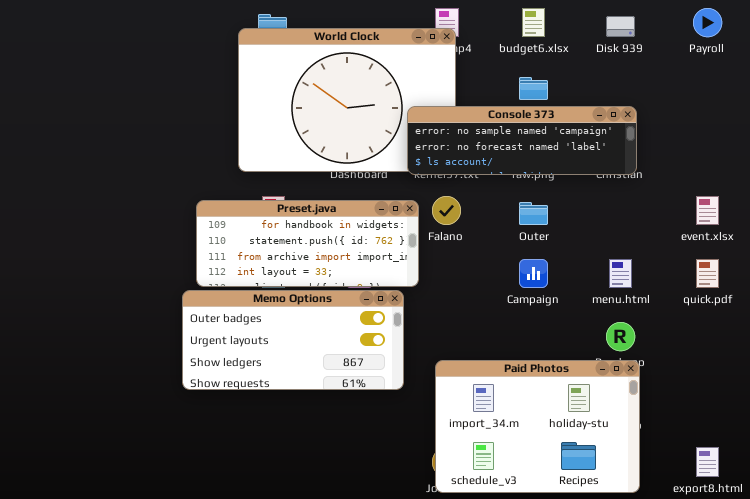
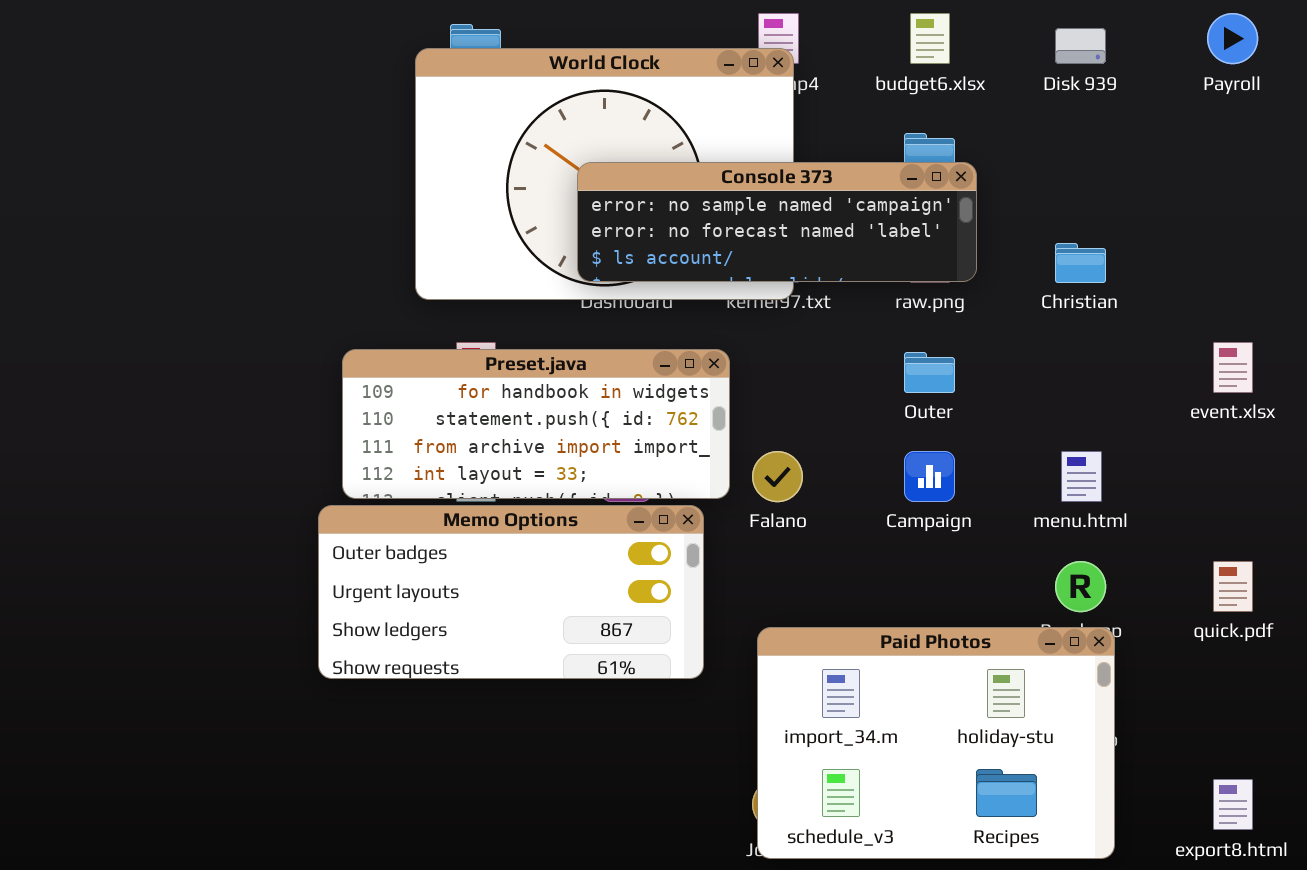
Console 373: [407,106,637,175] -> [577,162,977,282], moved
Falano: [432,196,461,225] -> [752,451,803,502], moved
quick.pdf: [696,259,719,288] -> [1213,561,1253,612], moved

